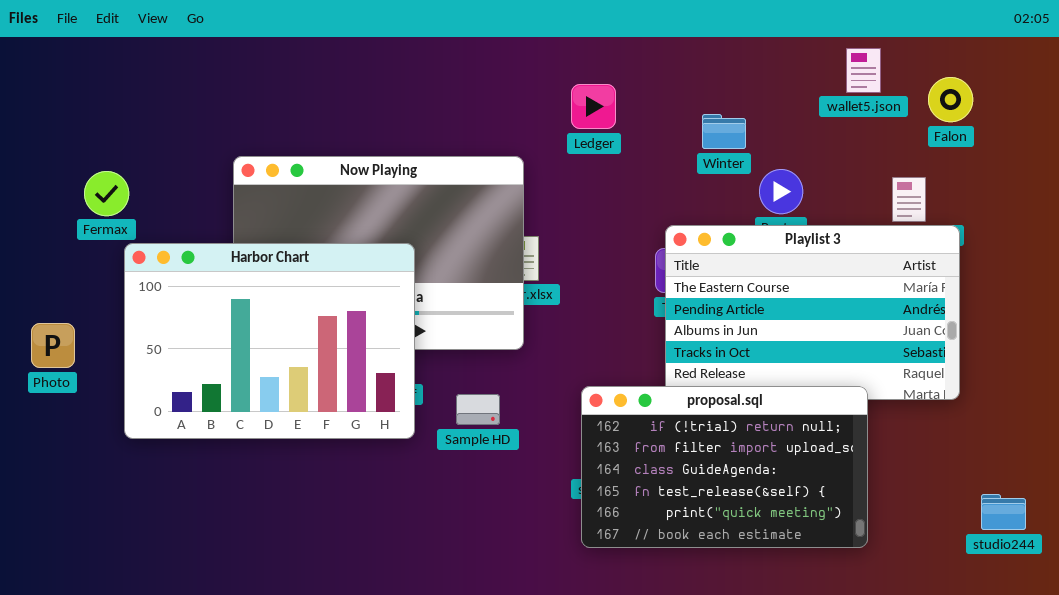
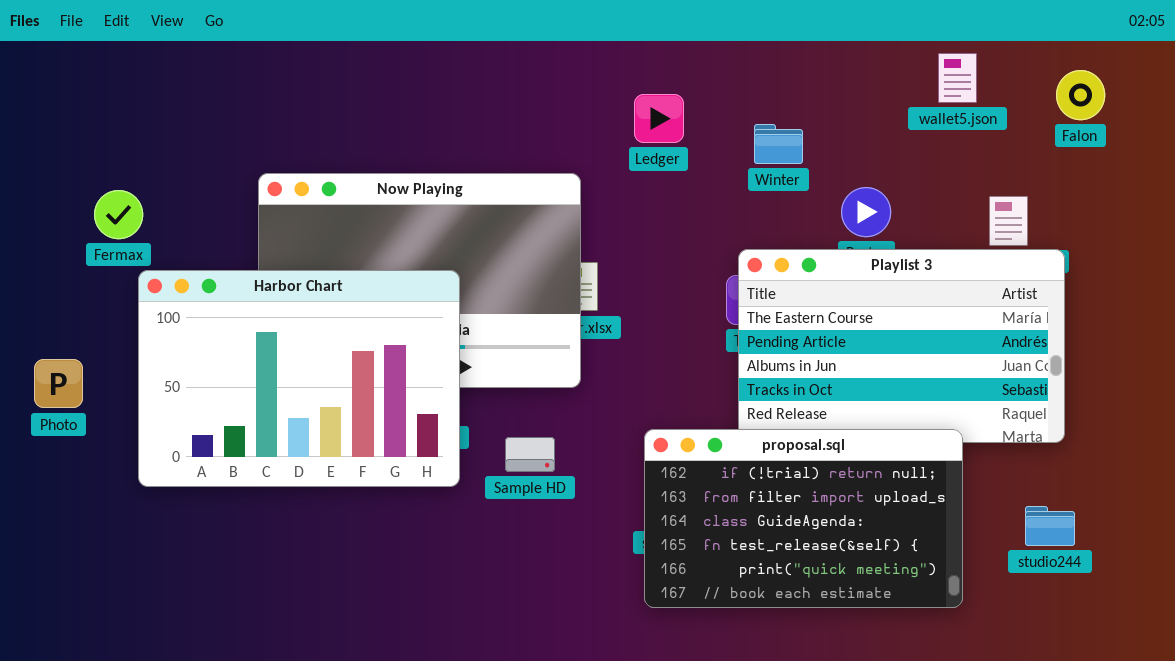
Falon: [928,77,973,122] -> [1056,70,1105,120], moved
Winter: [702,114,746,149] -> [754,124,803,164], moved
studio244: [981,494,1026,530] -> [1025,506,1075,546], moved

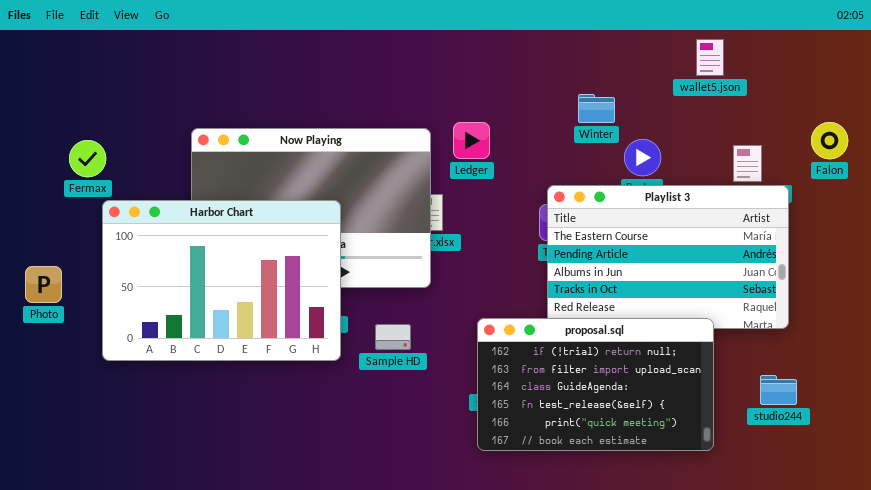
Falon: [1056,70,1105,120] -> [811,122,848,159], moved
Ledger: [634,94,684,143] -> [453,122,490,159], moved
Winter: [754,124,803,164] -> [578,94,615,123], moved

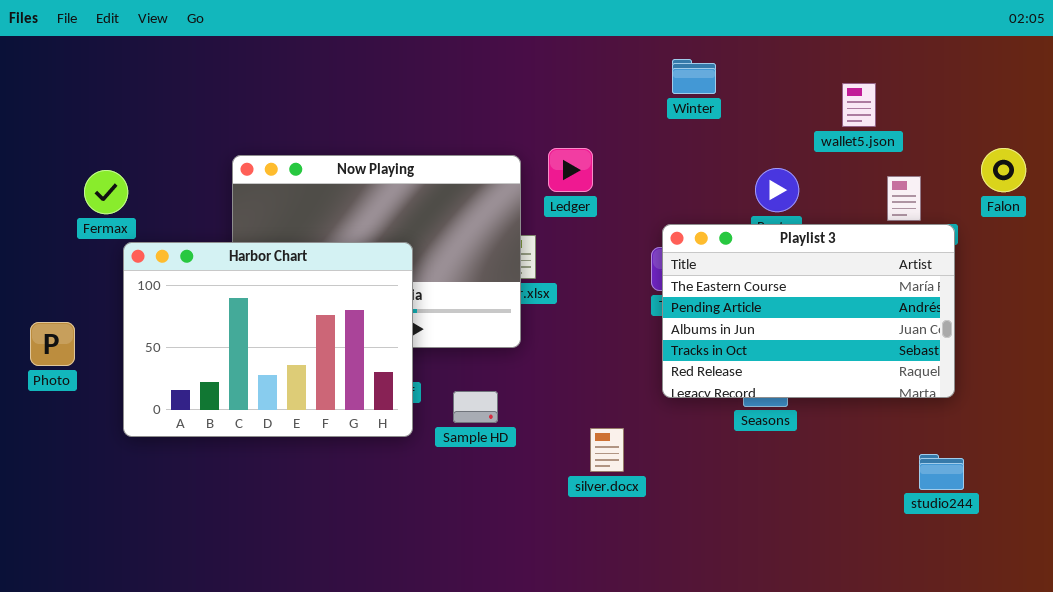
wallet5.json: [696,39,724,76] -> [842,83,876,127], moved
Winter: [578,94,615,123] -> [672,59,716,94], moved
proposal.sql: [477,318,714,451] -> none, closed

